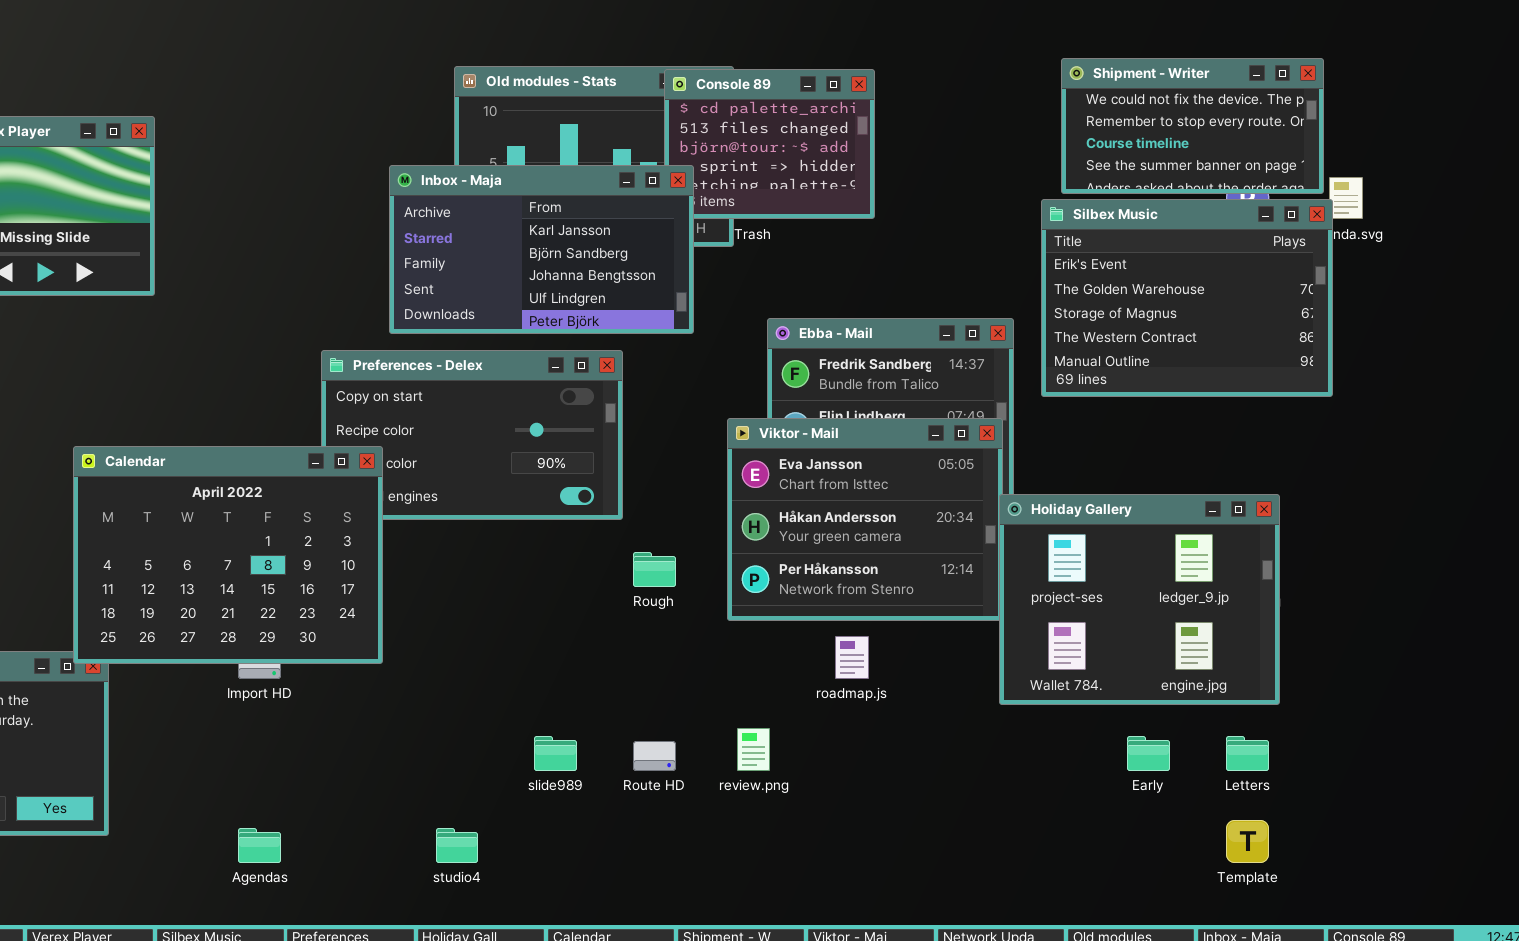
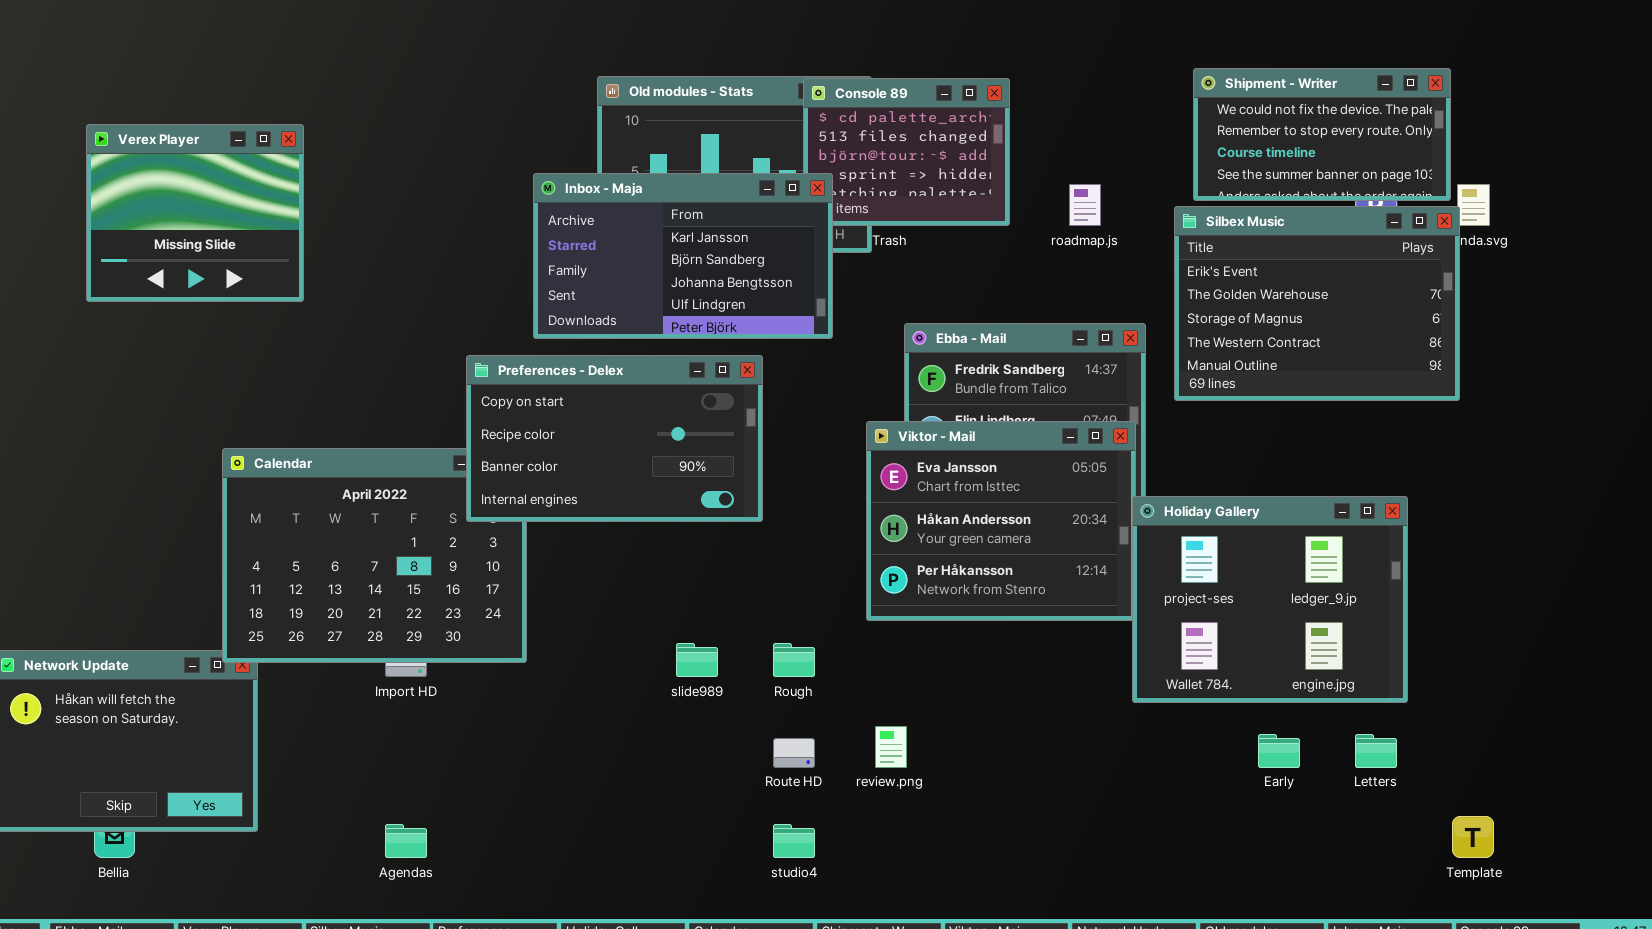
Preferences - Delex: [321,350,623,520] -> [466,355,763,522], raised
Rough: [633,552,676,587] -> [773,643,815,677], moved
roadmap.js: [835,636,869,679] -> [1069,184,1101,226], moved
slide989: [534,736,577,771] -> [676,643,718,677], moved
Template: [1226,820,1269,863] -> [1452,816,1494,858], moved
studio4: [436,828,478,863] -> [773,824,815,858], moved

